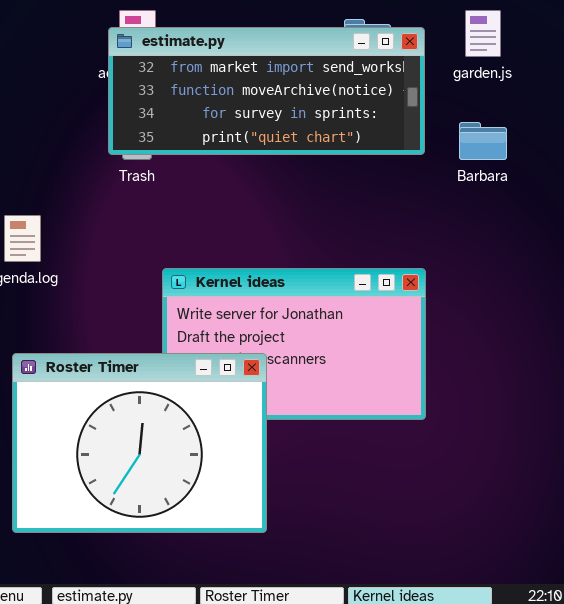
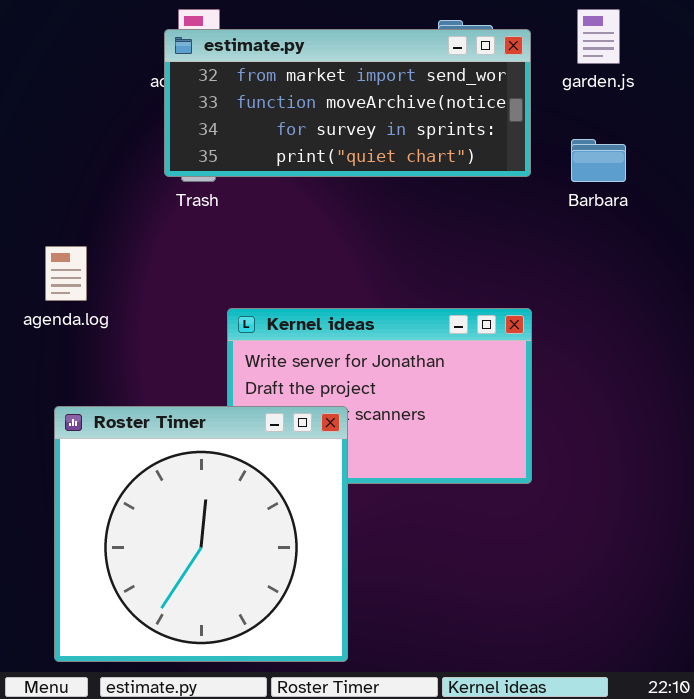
Roster Timer: [12,353,267,533] -> [54,406,348,662], resized

